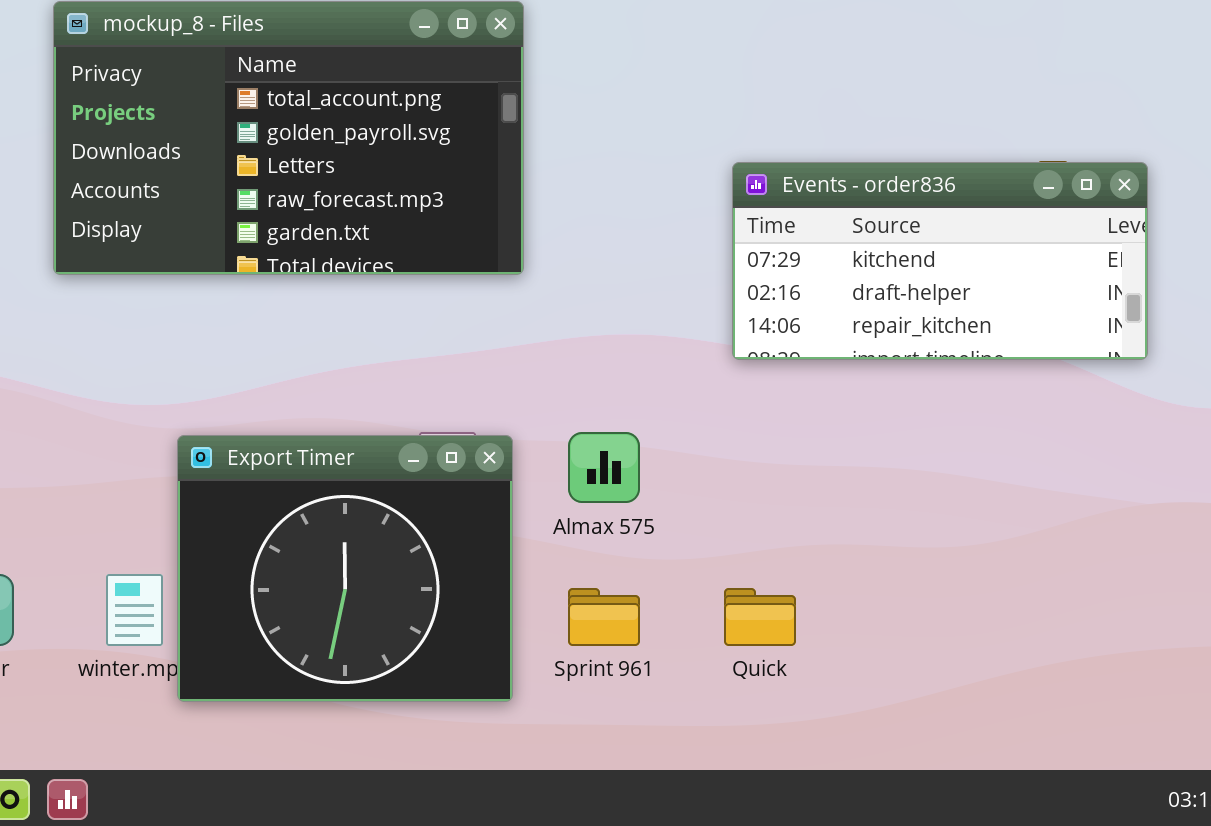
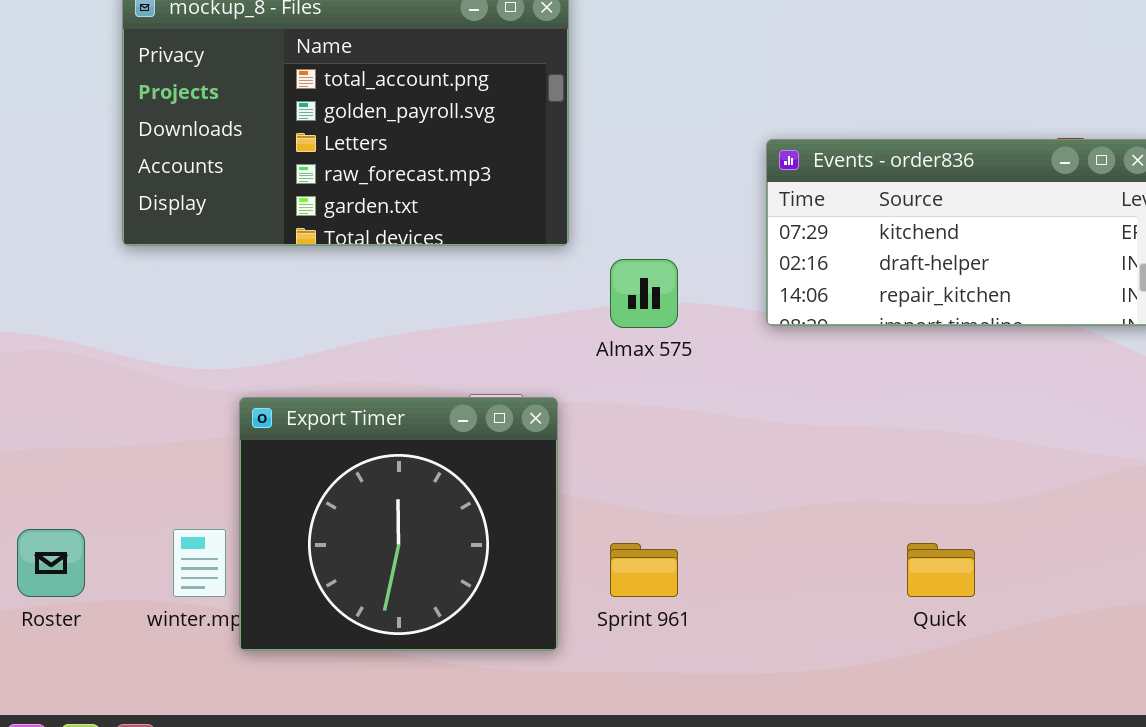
Almax 575: [568,432,640,503] -> [610,259,678,328], moved
Quick: [724,588,796,646] -> [907,543,975,597], moved

